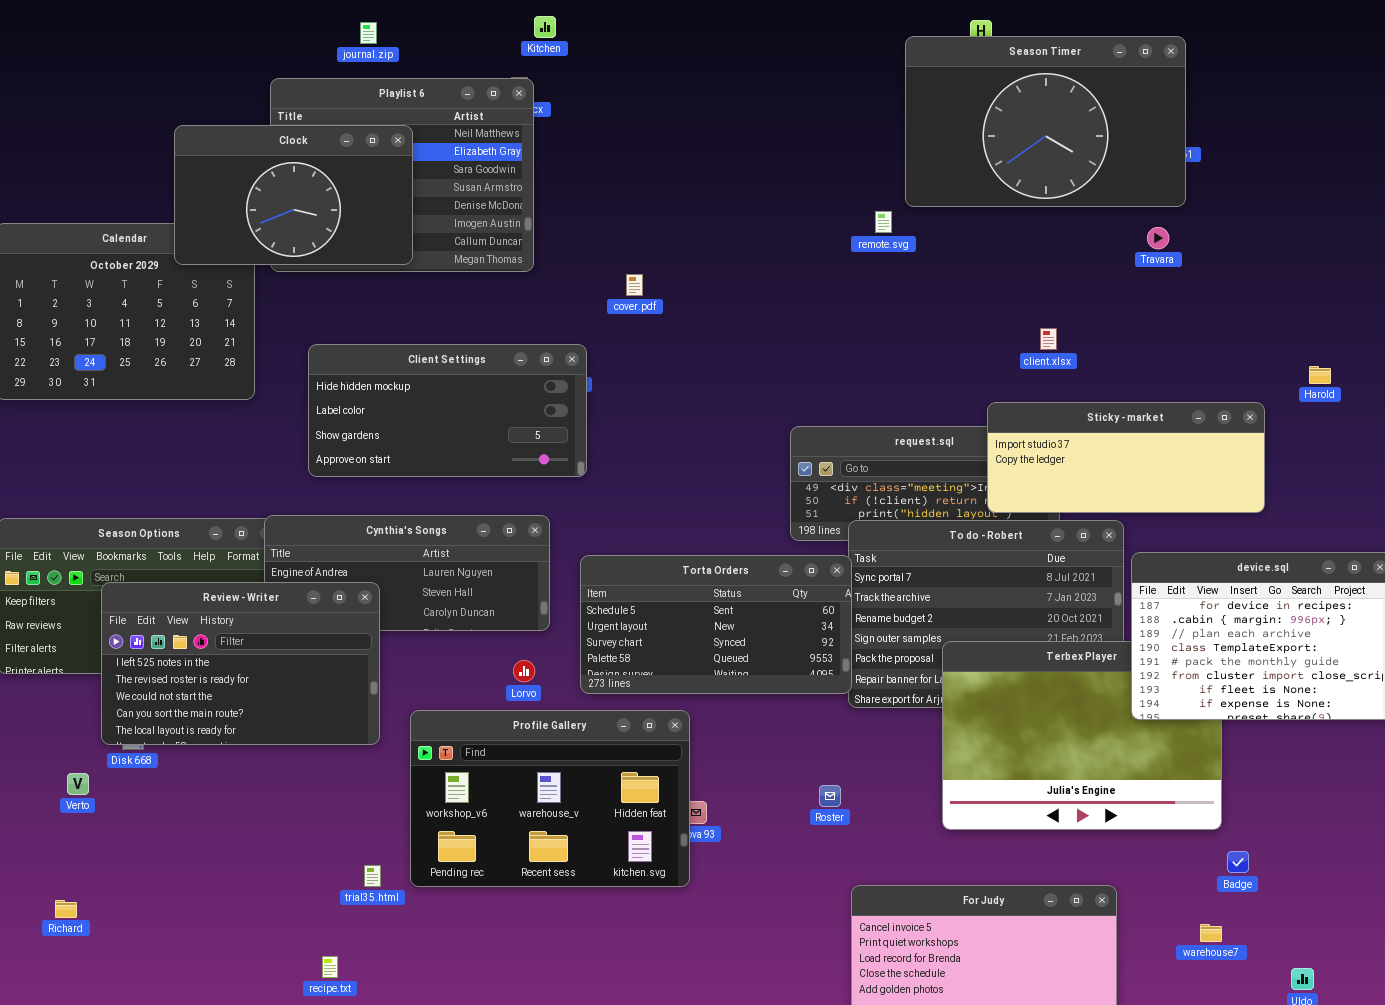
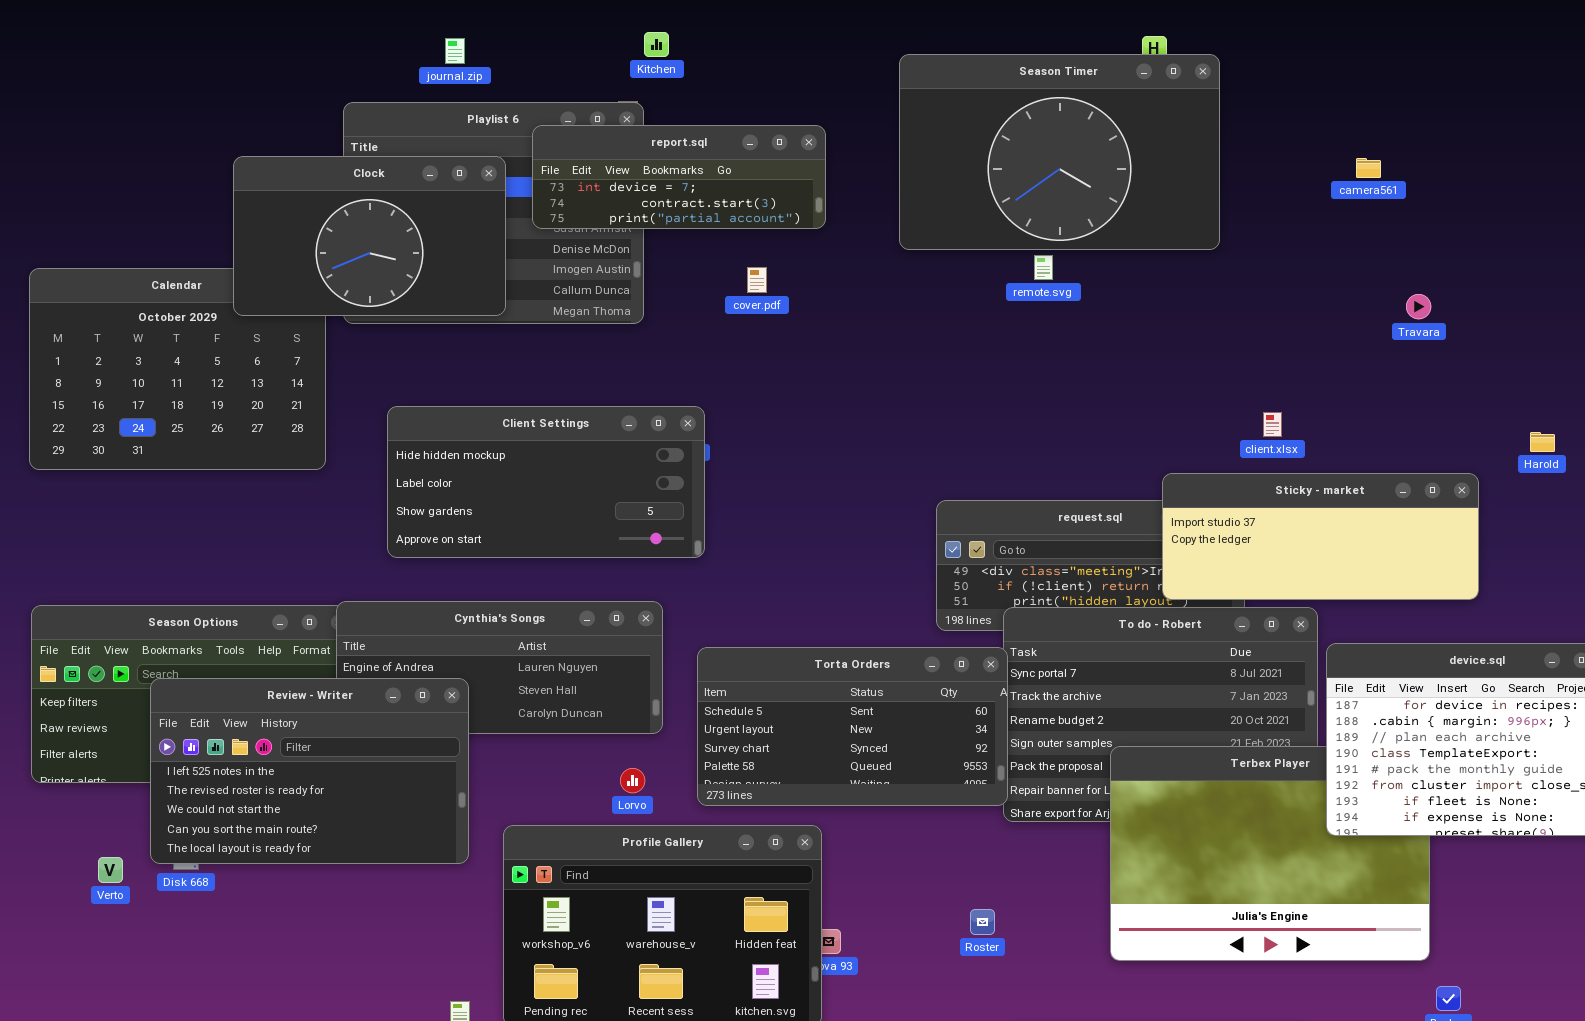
Season Timer: [905,36,1186,207] -> [899,54,1220,250], moved
report.sql: none -> [532,125,826,229], opened
Travara: [1147,227,1169,249] -> [1406,294,1431,319], moved
cover.pdf: [626,274,643,296] -> [747,267,767,293], moved
client.xlsx: [1040,328,1057,350] -> [1263,412,1282,437], moved
Verto: [67,773,89,795] -> [98,857,123,883], moved

